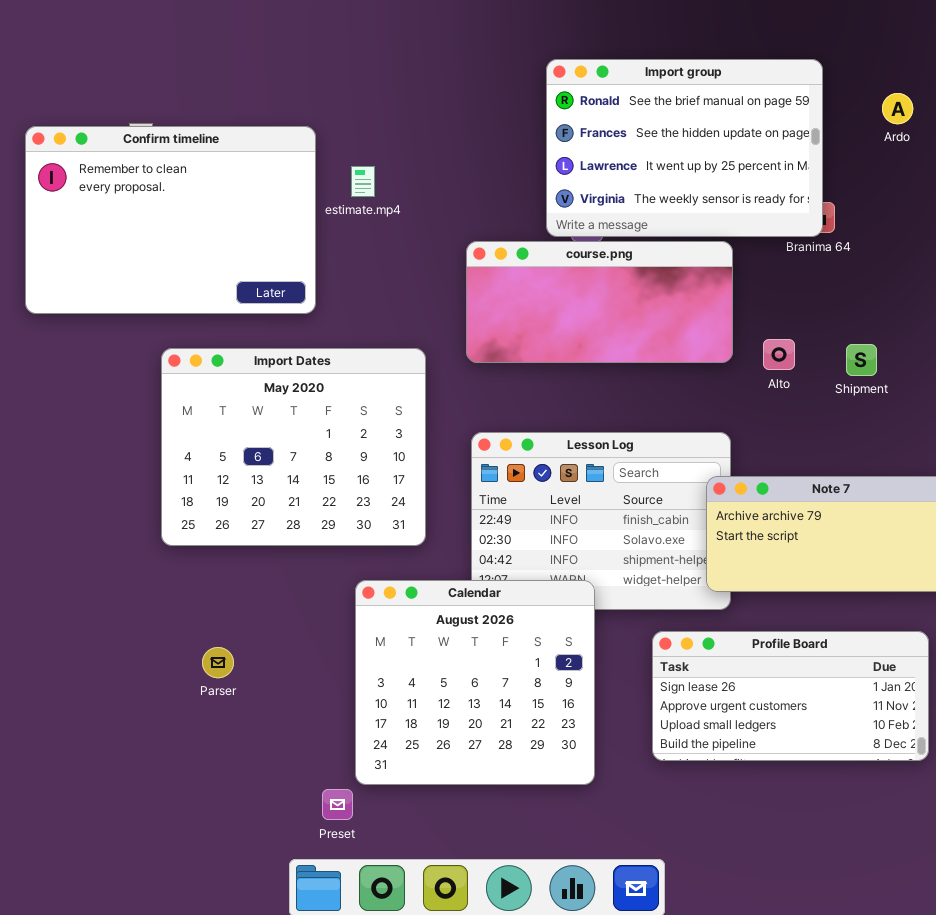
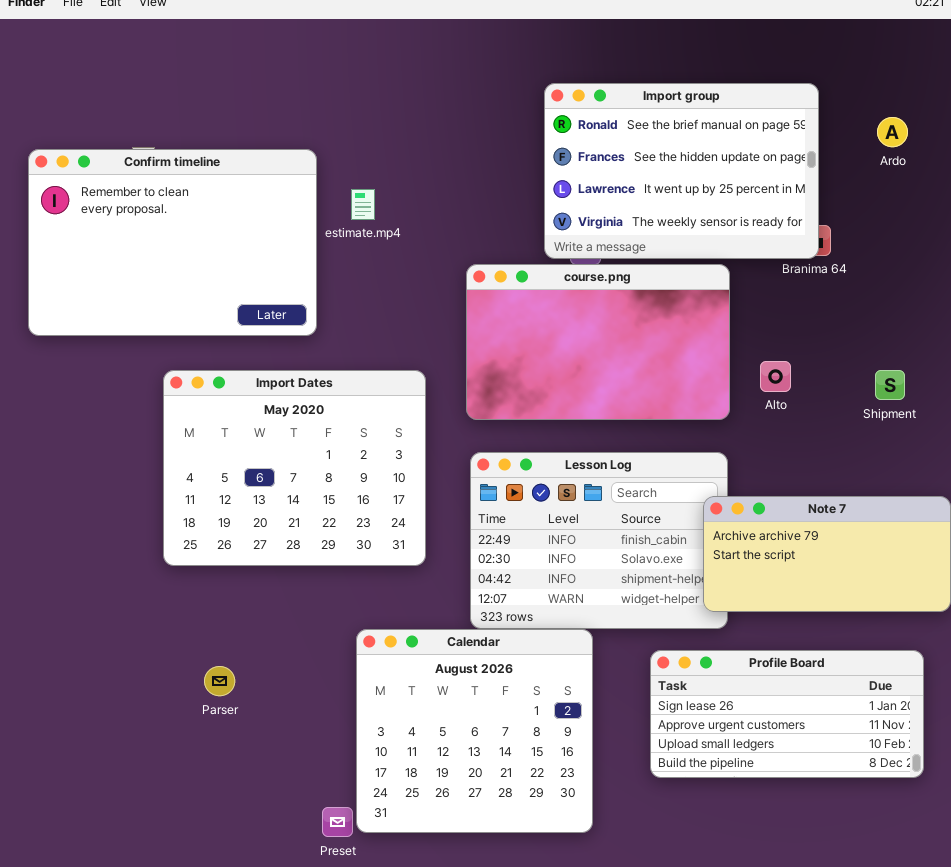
course.png: [466,241,733,363] -> [466,264,730,420], resized
Shipment: [846,344,877,376] -> [875,370,905,400], moved
Calendar: [355,580,595,785] -> [356,629,593,833], moved

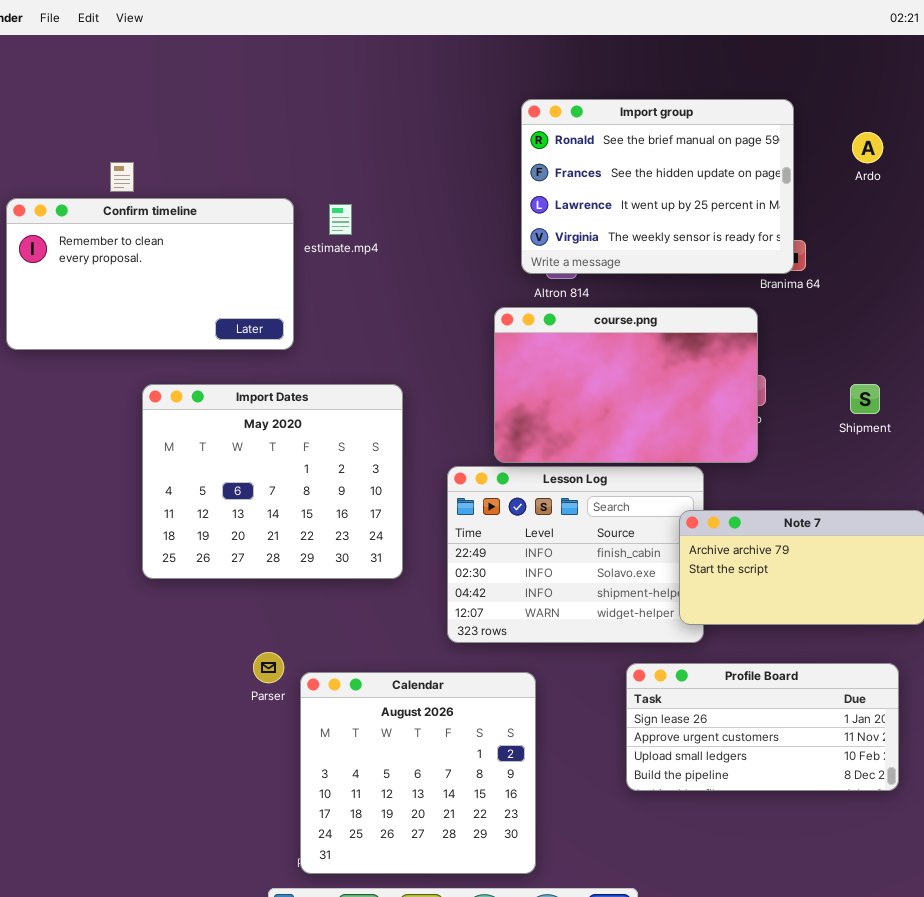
Confirm timeline: [28,149,317,336] -> [6,198,294,350], resized
course.png: [466,264,730,420] -> [494,307,758,463], moved
Calendar: [356,629,593,833] -> [300,672,536,874], moved
Parser: [204,666,235,696] -> [253,652,284,683], moved

